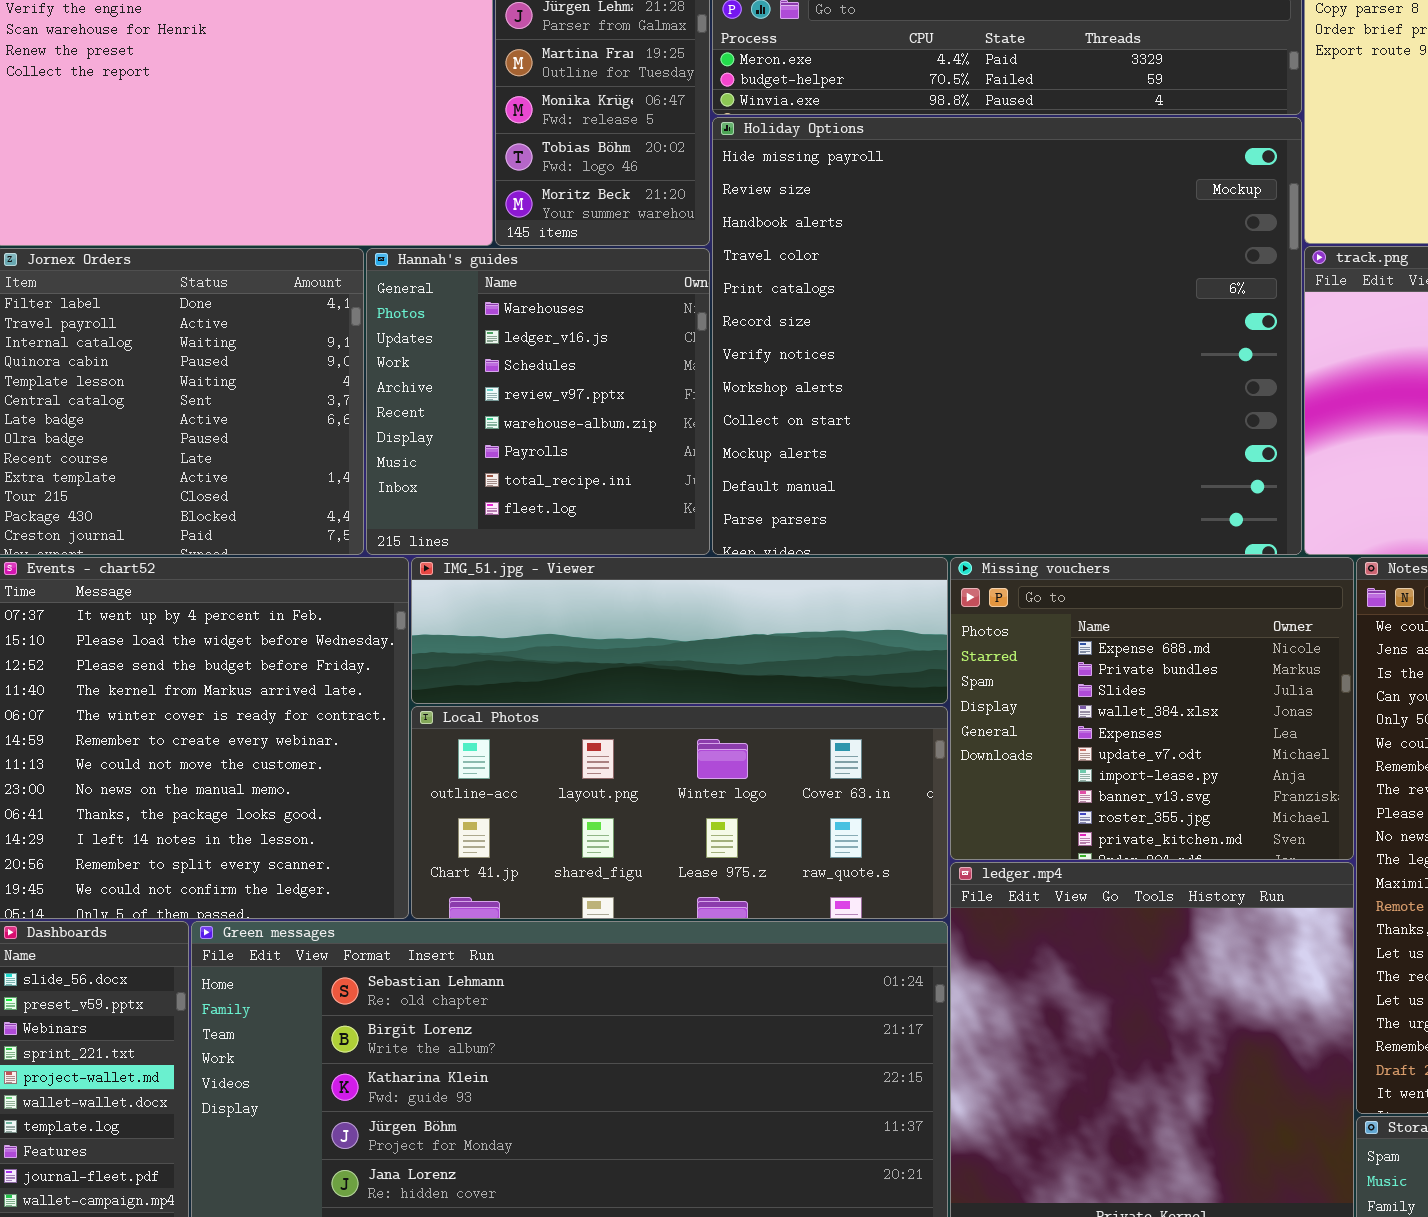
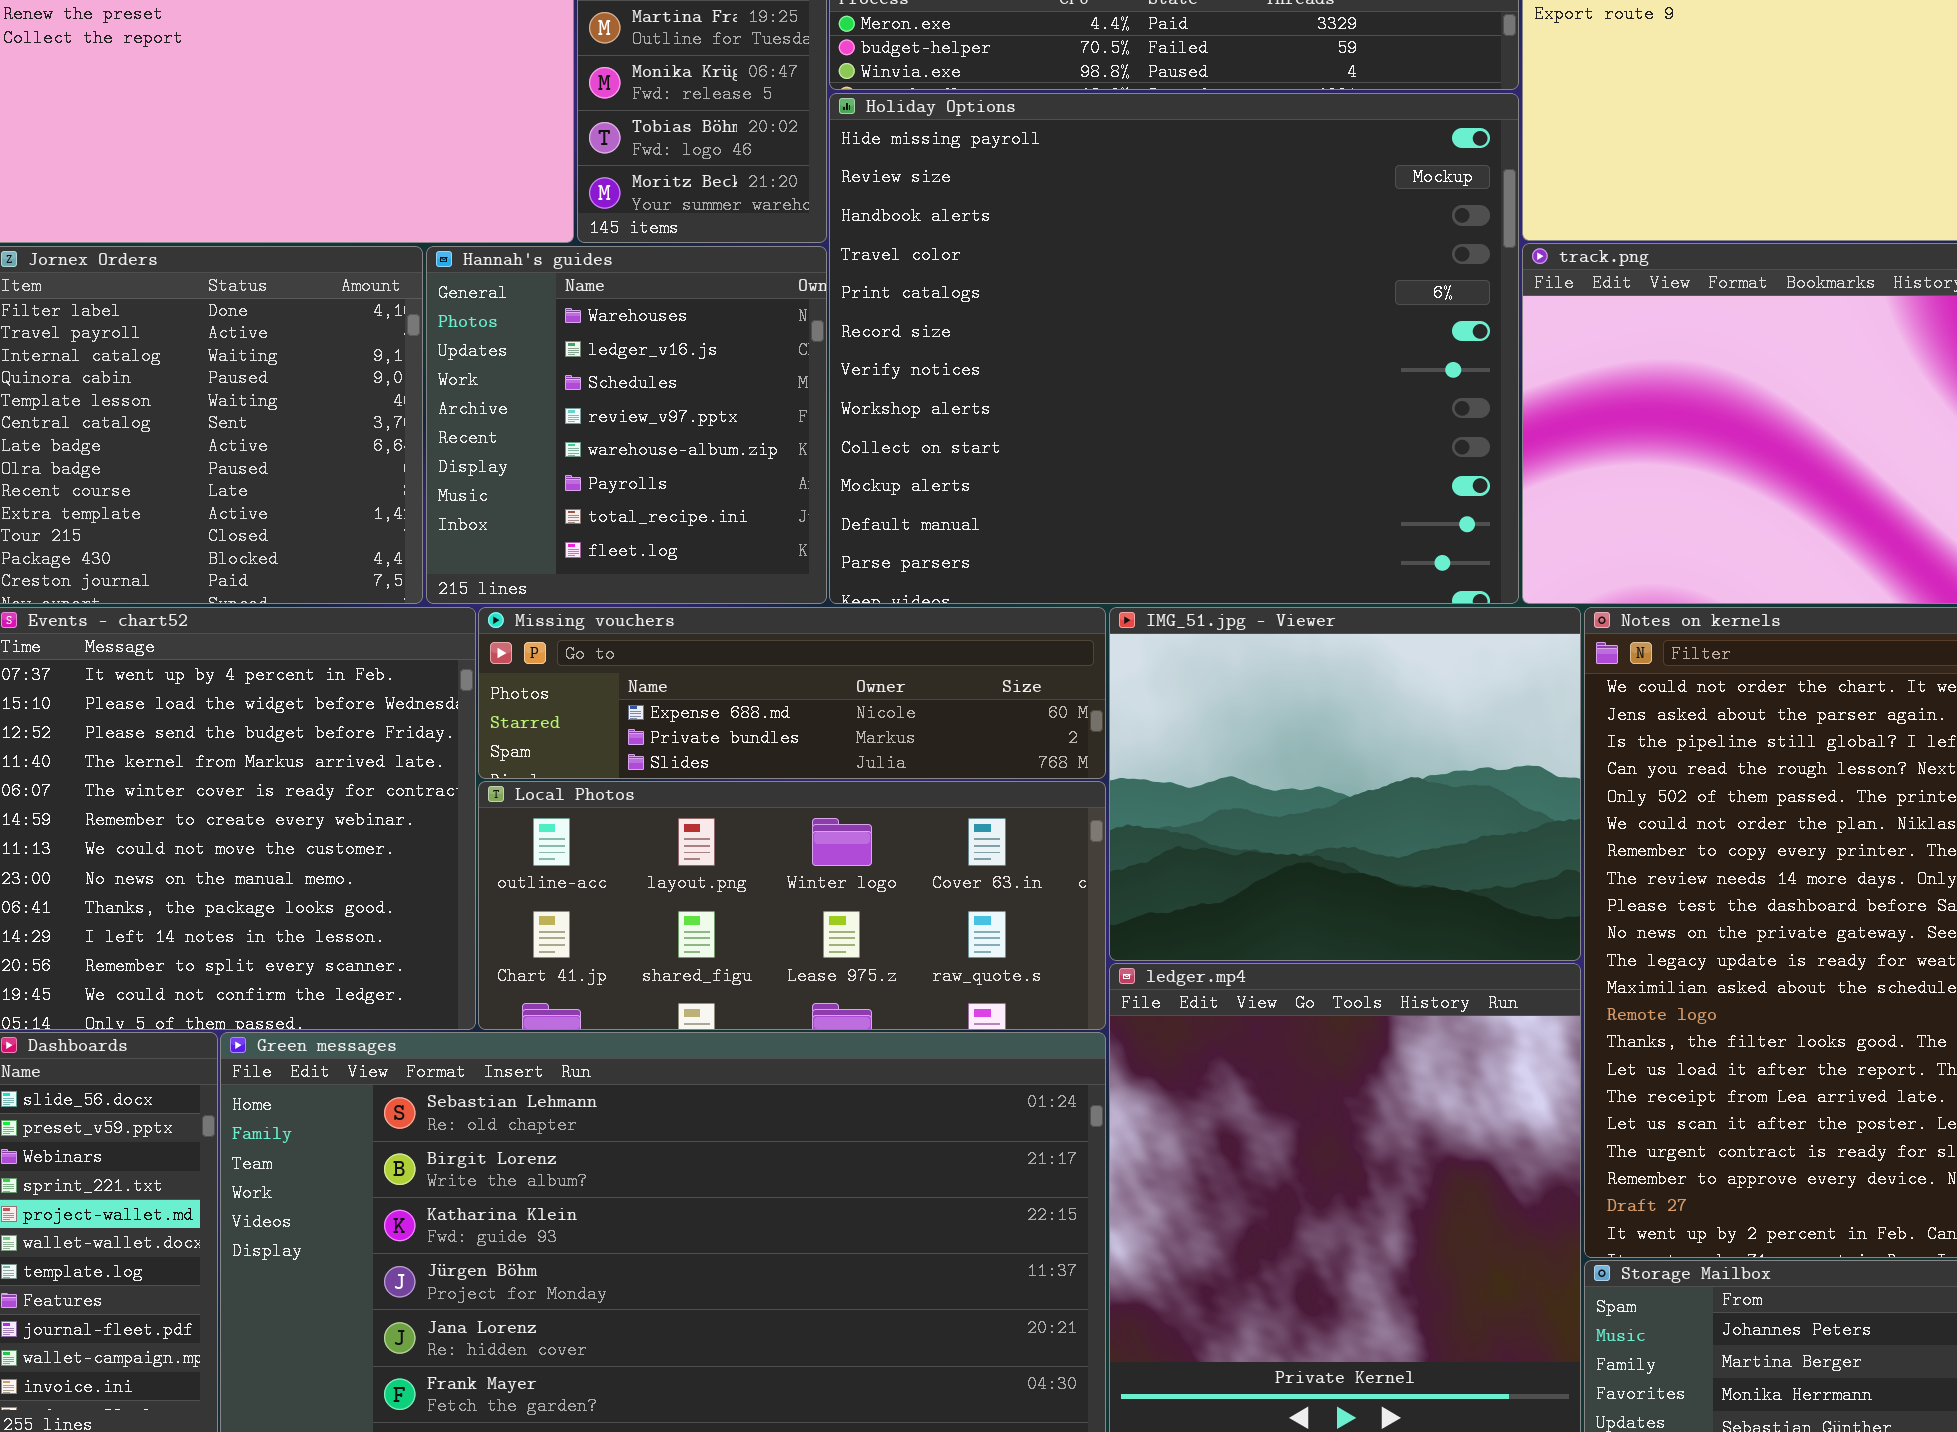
IMG_51.jpg - Viewer: [411,557,948,704] -> [1109,607,1581,961], moved, resized
Missing vouchers: [950,557,1354,860] -> [478,607,1106,779], moved, resized

